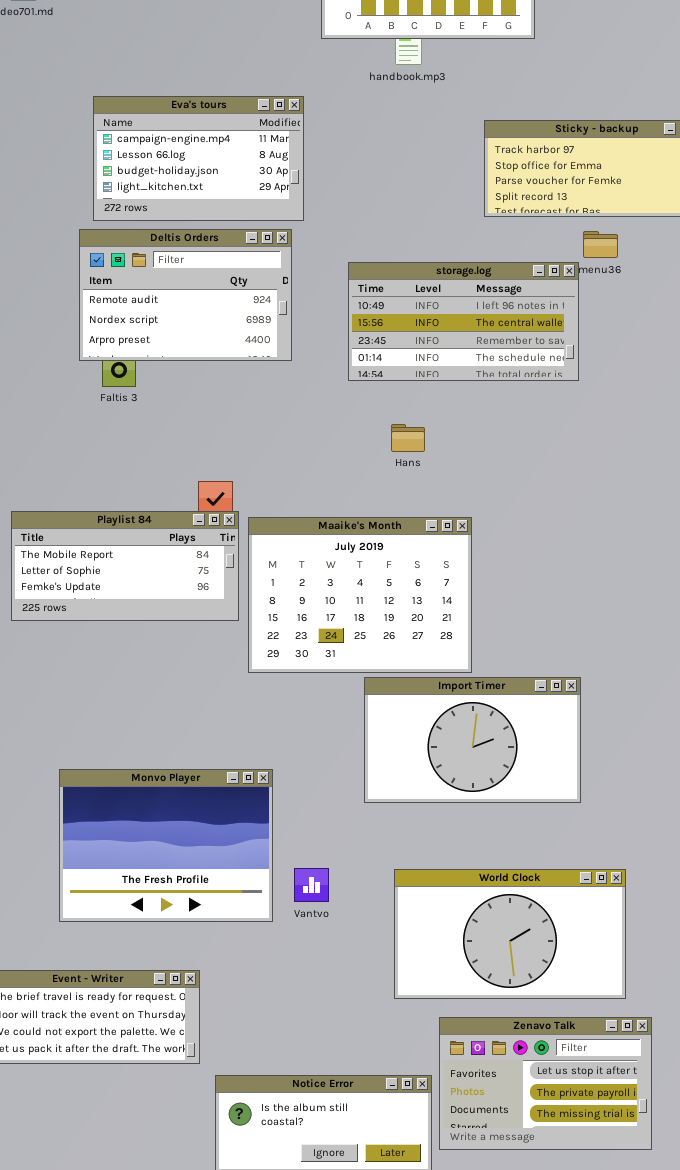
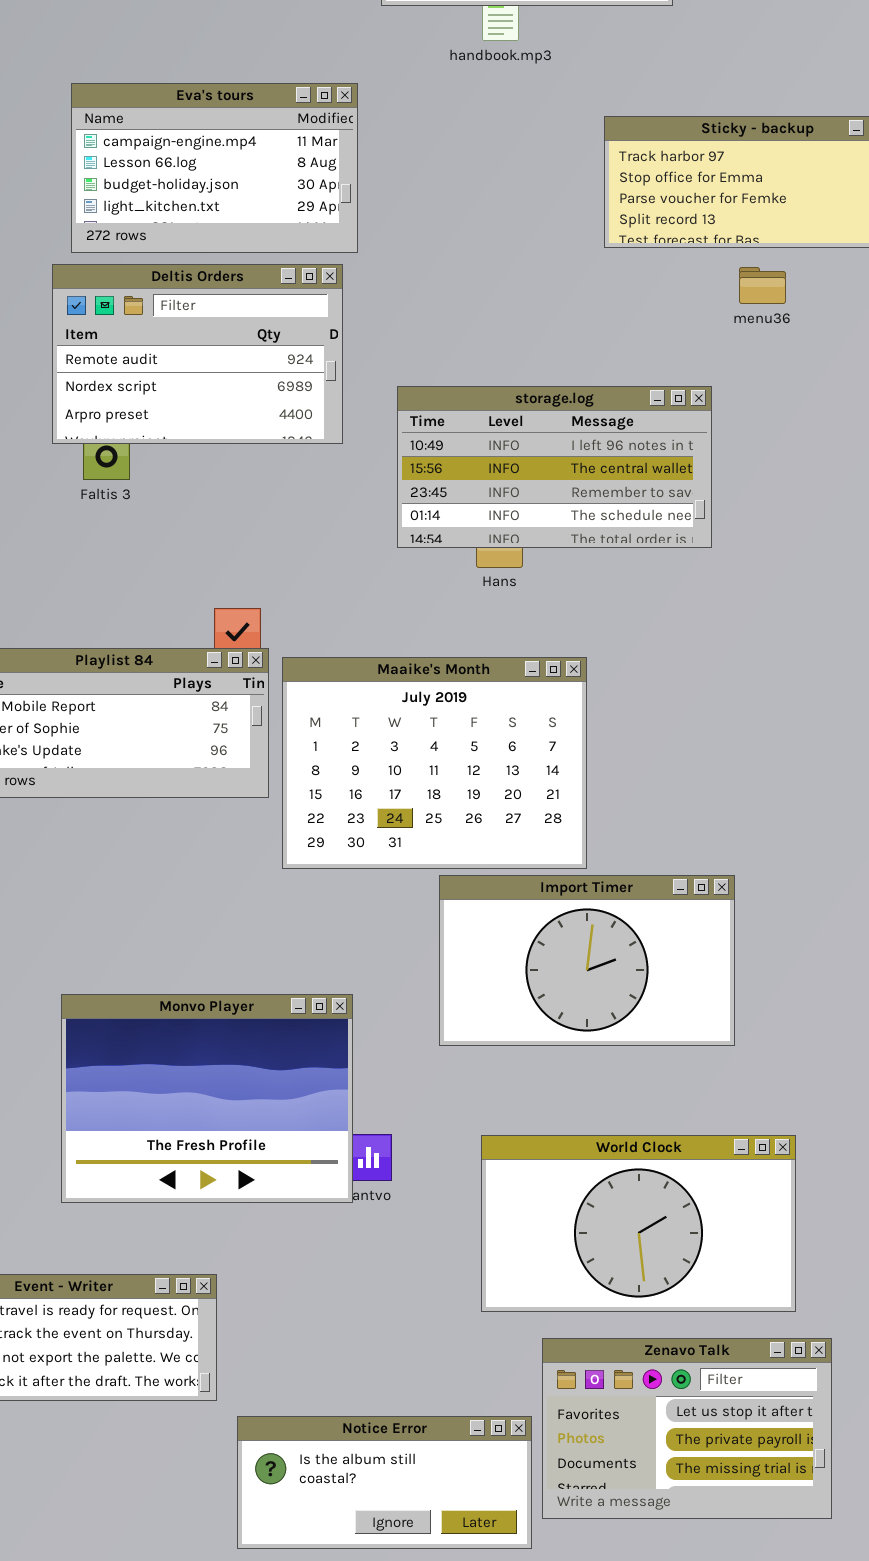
storage.log: [348,262,579,381] -> [397,386,712,548], moved
Monvo Player: [59,769,273,922] -> [61,994,353,1203], moved

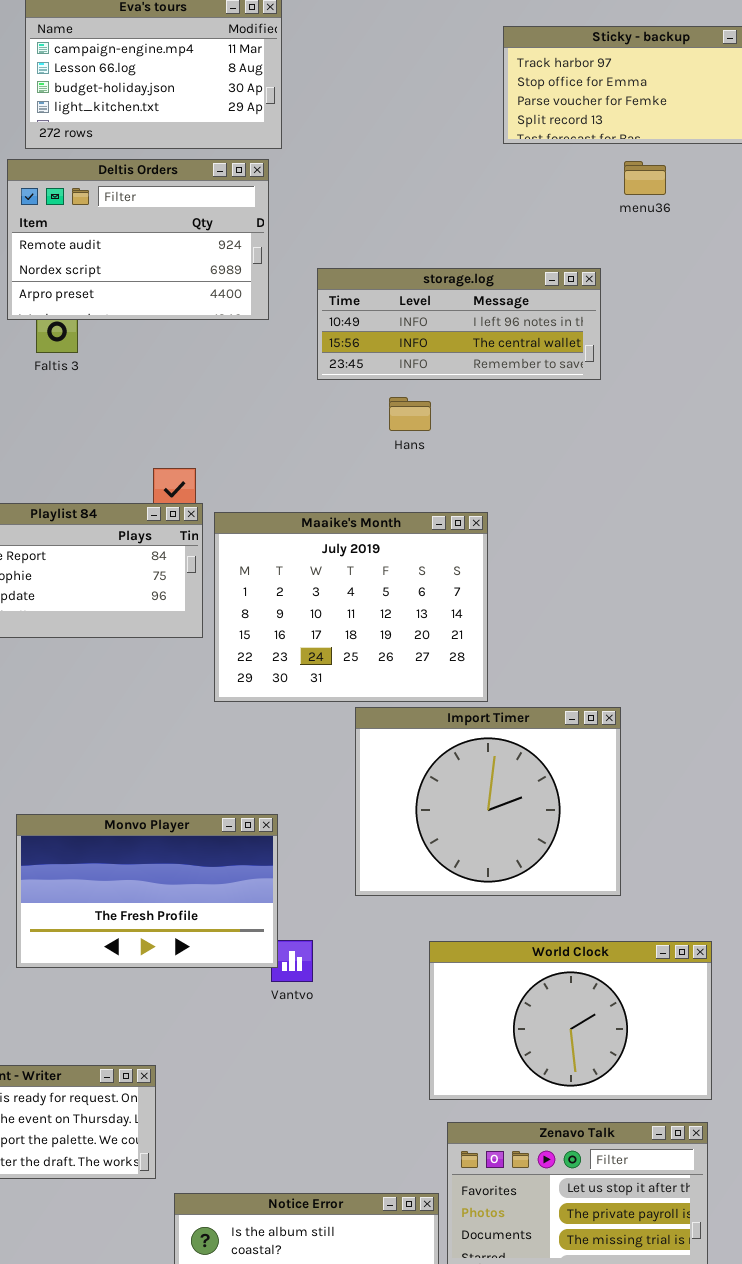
storage.log: [397,386,712,548] -> [317,268,601,380], resized
Import Timer: [439,875,735,1046] -> [355,707,621,896], resized
Monvo Player: [61,994,353,1203] -> [16,814,278,968], resized
World Clock: [481,1135,796,1312] -> [429,941,712,1100], moved

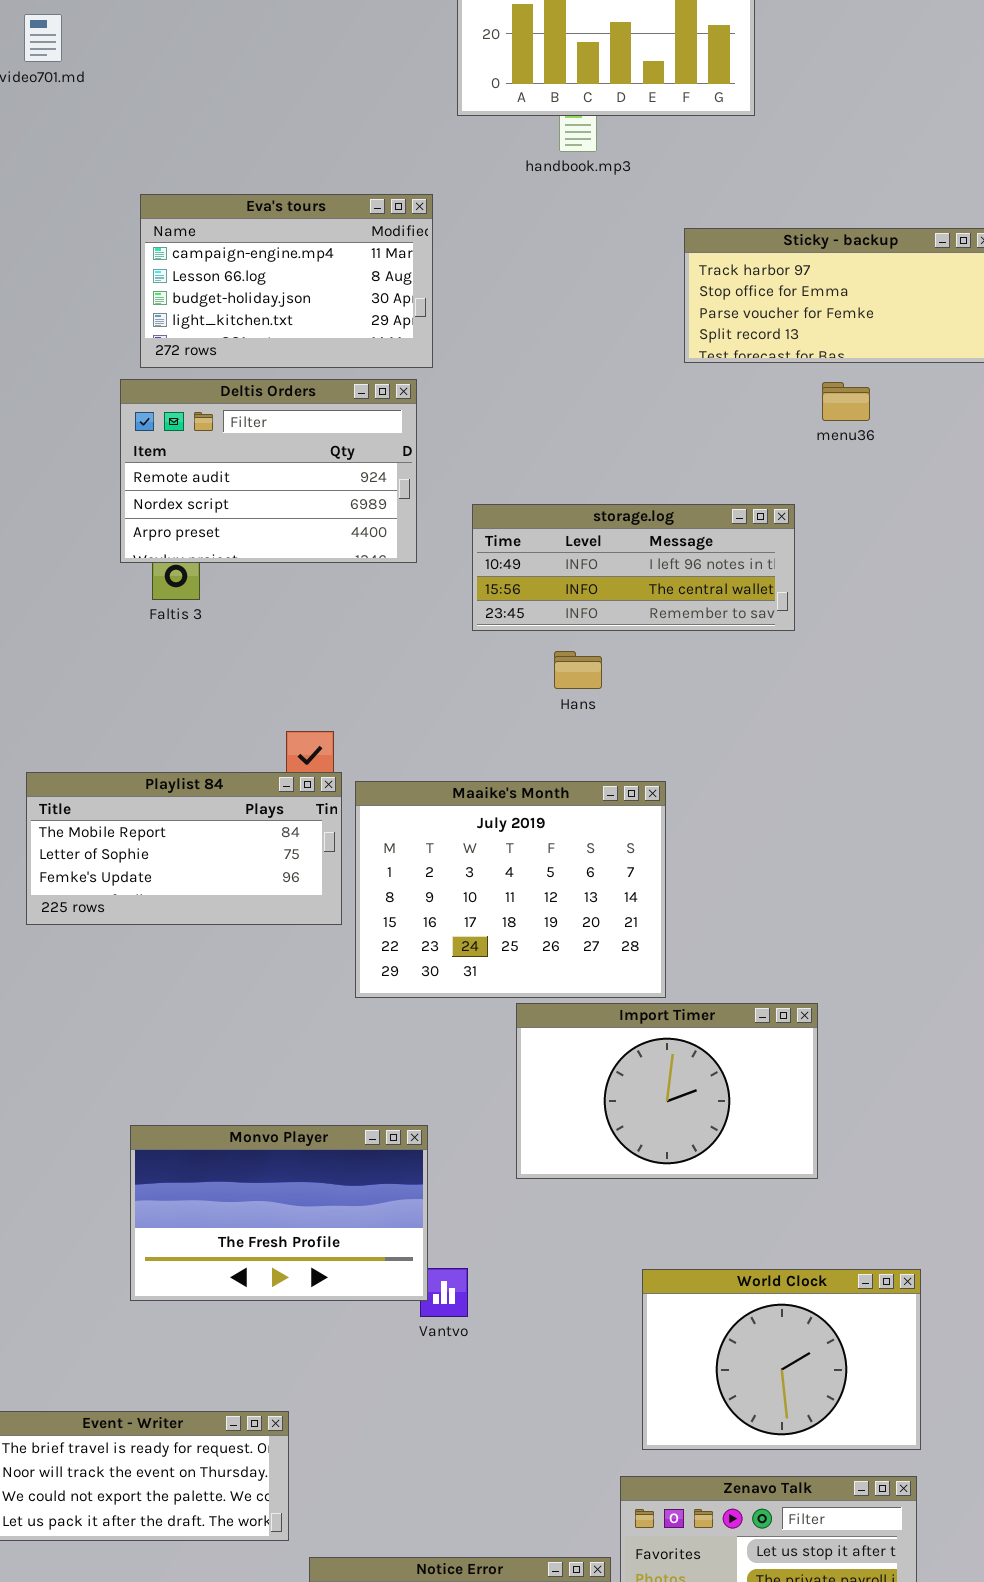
Import Timer: [355,707,621,896] -> [516,1003,818,1179], resized
World Clock: [429,941,712,1100] -> [642,1269,921,1450], resized

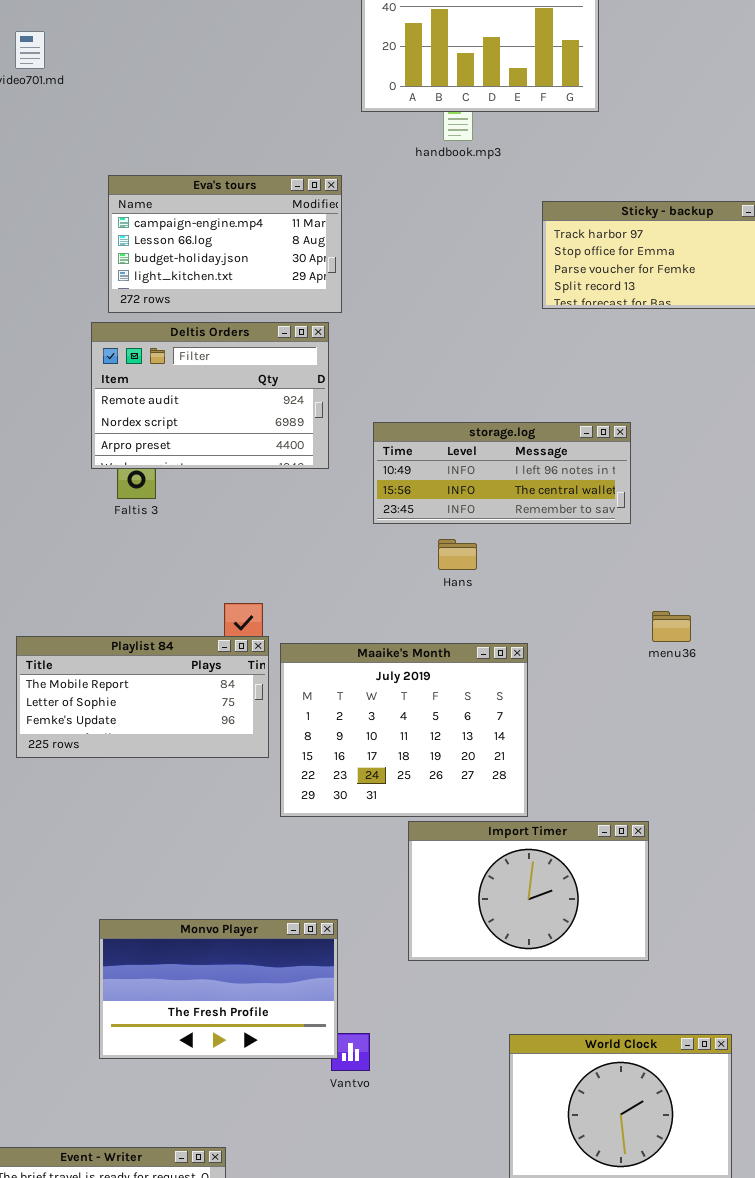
menu36: [822,382,870,421] -> [652,611,691,642], moved

